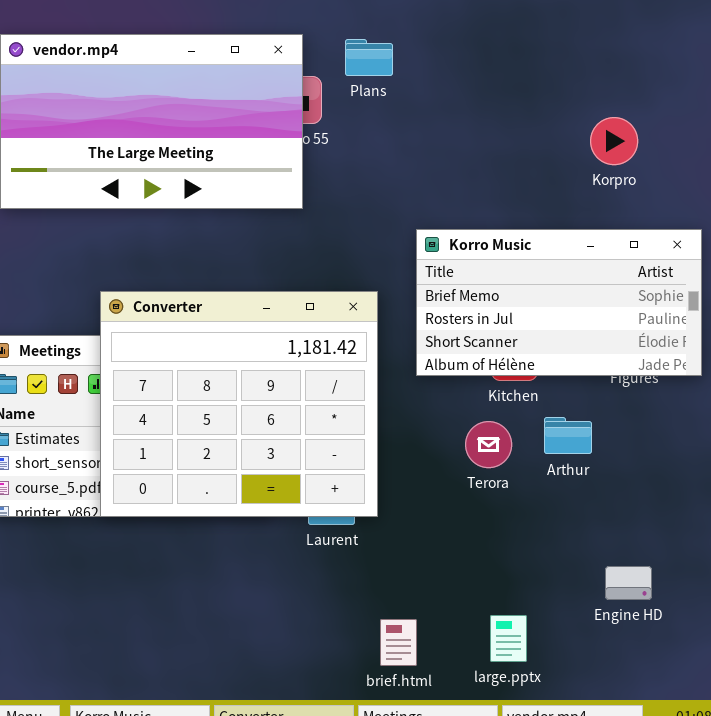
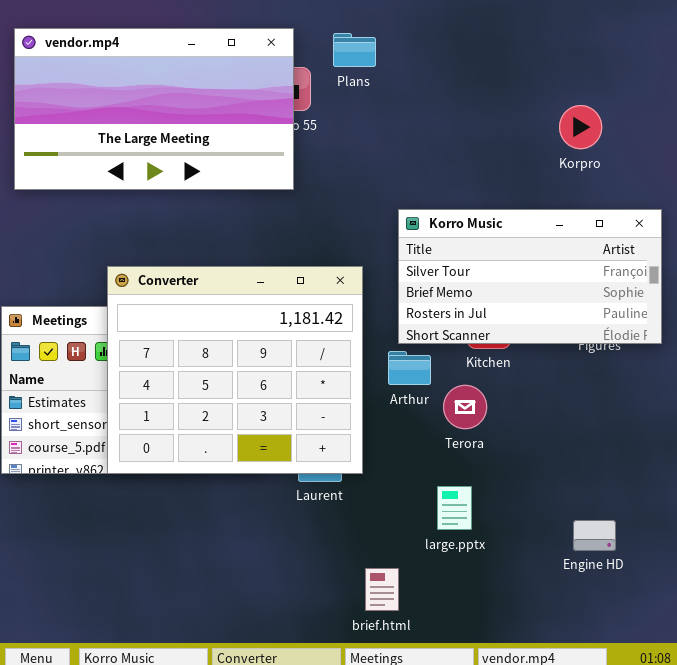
Korro Music: [416,229,702,376] -> [398,209,662,344], scrolled up 1 row
Arthur: [544,417,592,454] -> [388,351,431,385], moved
large.pptx: [490,615,527,662] -> [437,486,472,530], moved

